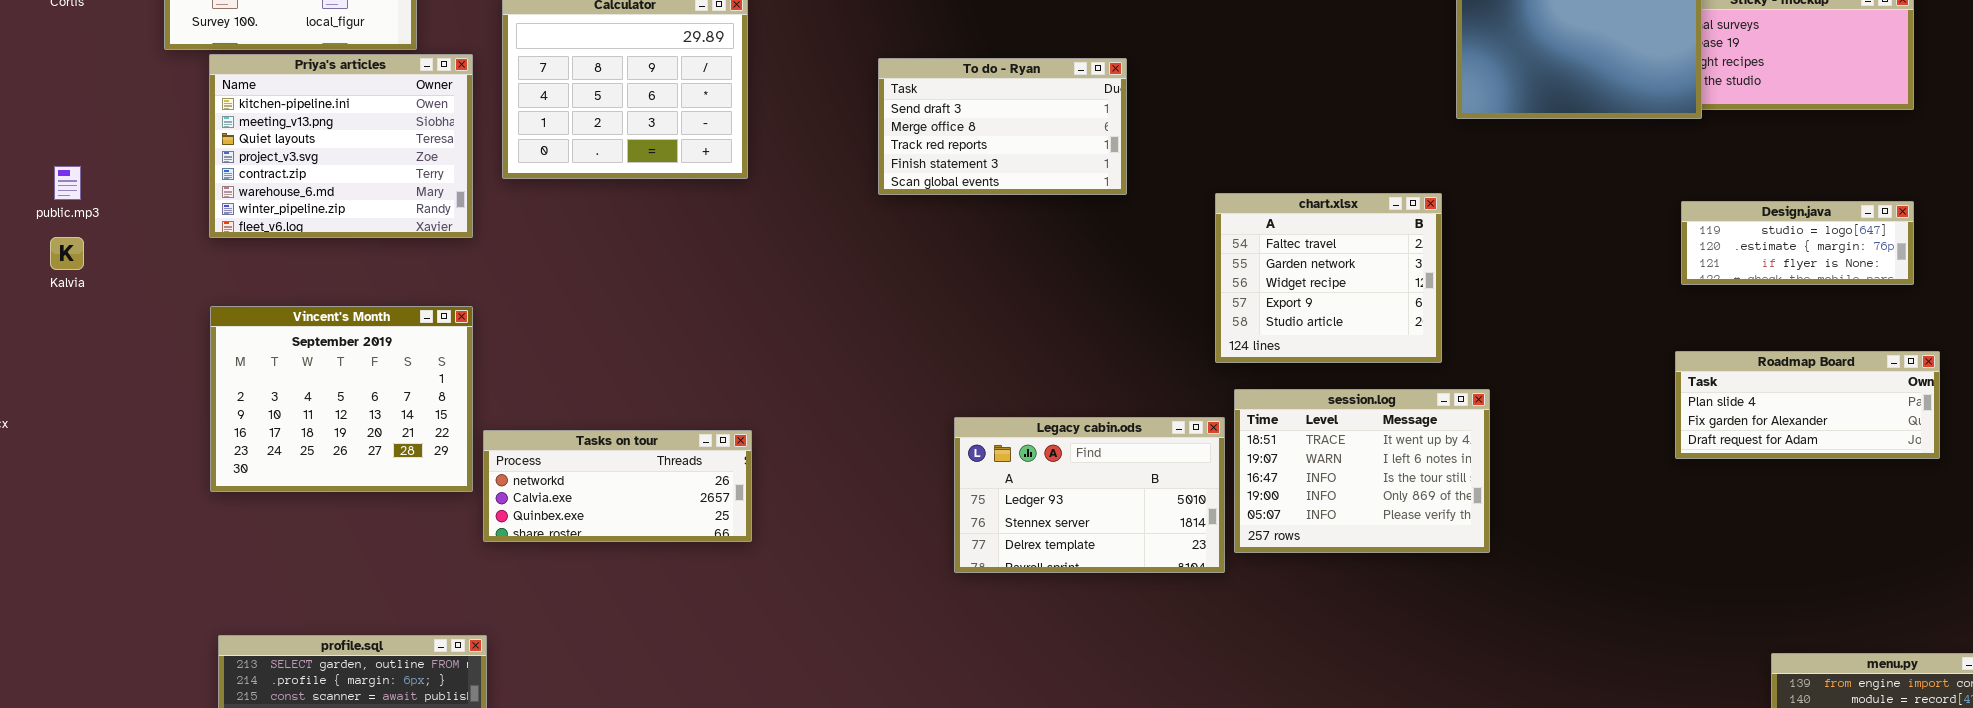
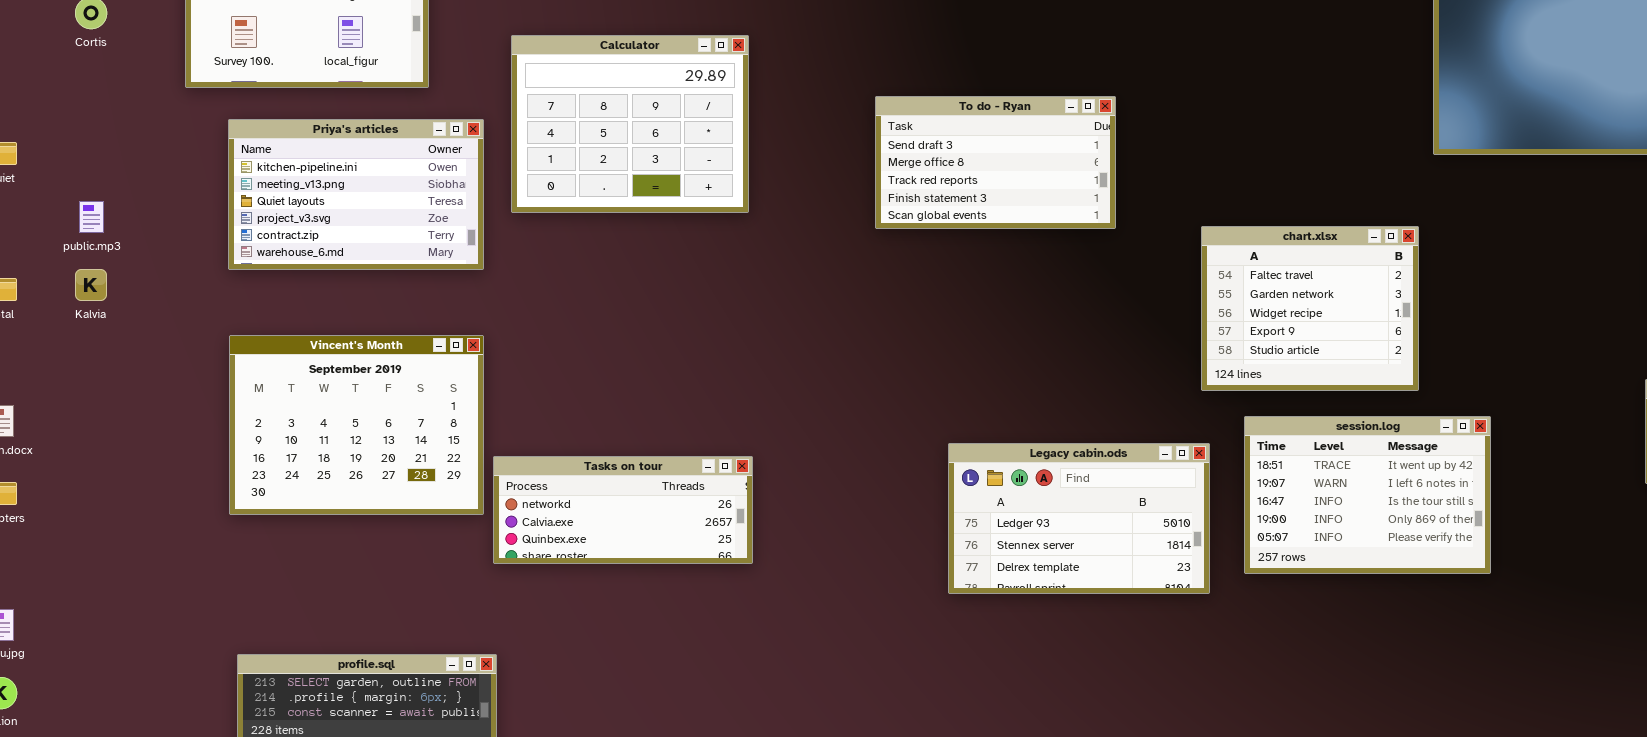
Priya's articles: [209,54,473,238] -> [228,119,484,270], resized
session.log: [1234,389,1490,553] -> [1244,416,1491,574], moved

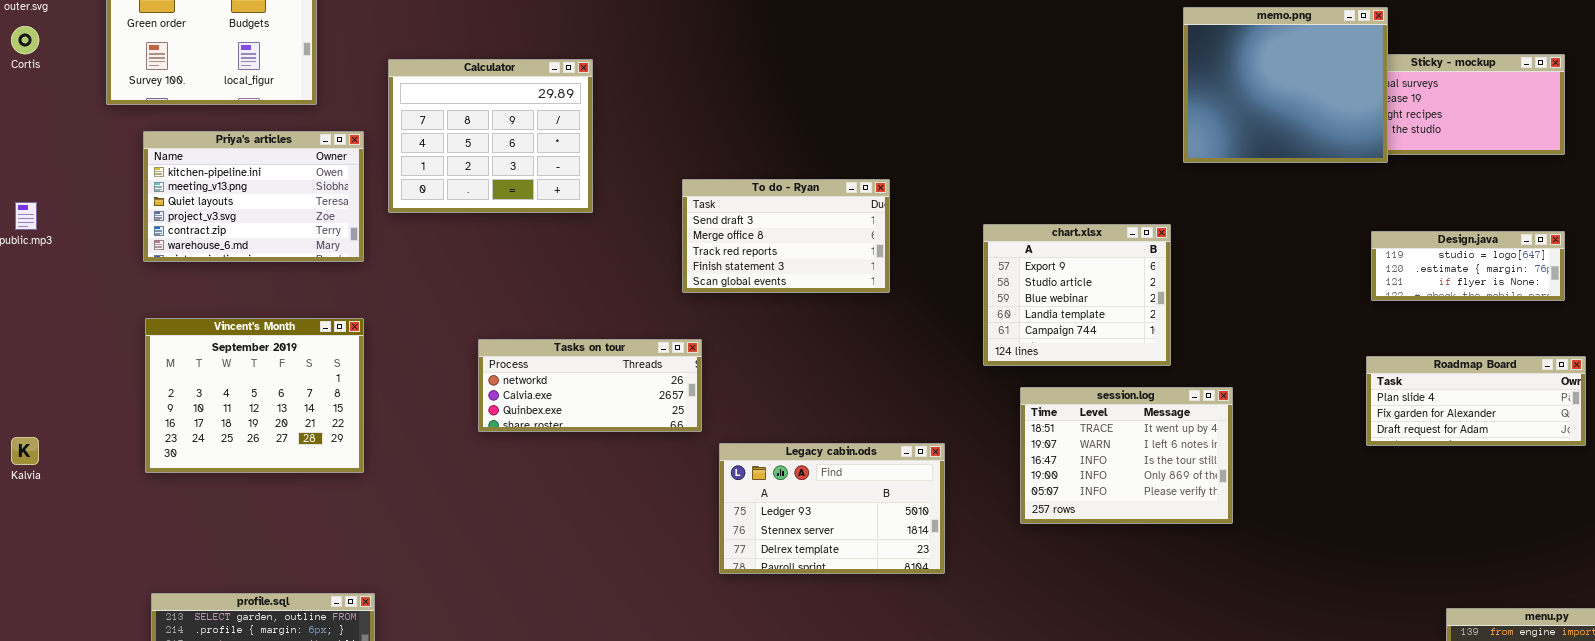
To do - Ryan: [875,96,1116,229] -> [682,179,890,293], moved
chart.xlsx: [1201,226,1419,391] -> [983,224,1171,366], scrolled down 3 rows
Kalvia: [75,269,107,301] -> [11,437,39,465], moved
Legacy cabin.ods: [948,443,1210,594] -> [719,443,945,574], moved
Tasks on tour: [493,456,753,564] -> [478,339,702,432], moved

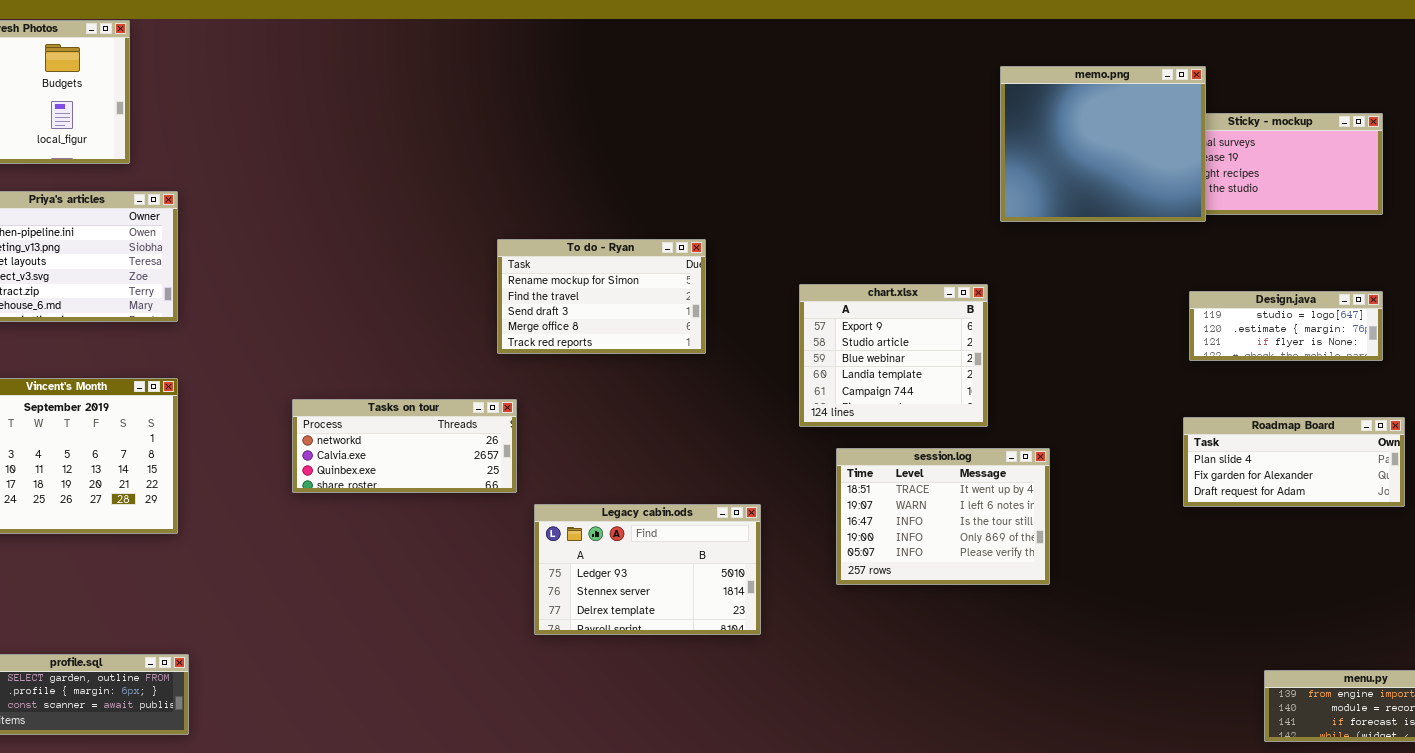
Calculator: [388,59,593,213] -> none, closed
To do - Ryan: [682,179,890,293] -> [497,239,706,354], scrolled up 2 rows

